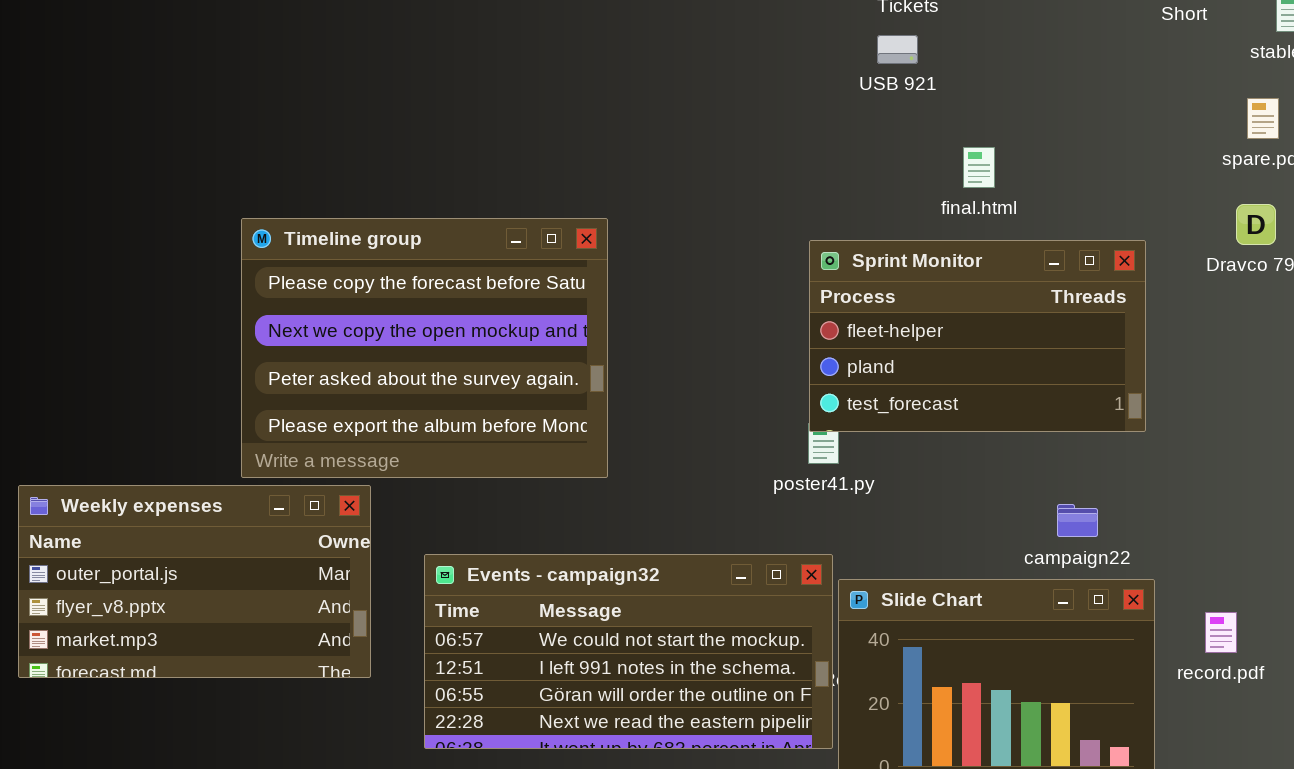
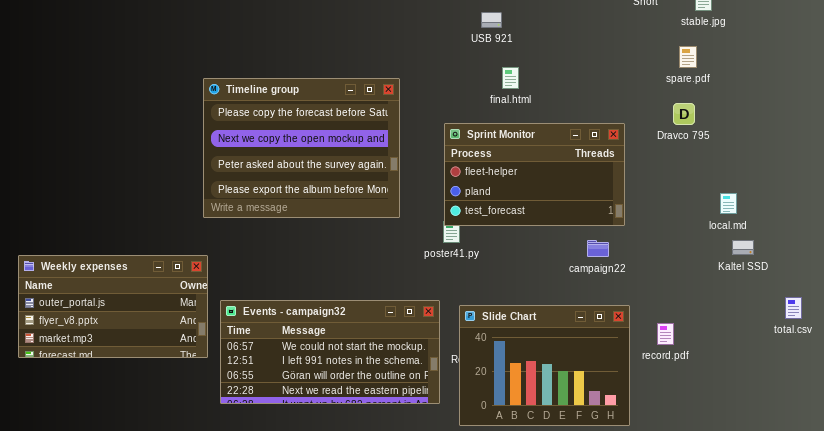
final.html: [963,147,995,188] -> [502,67,519,89], moved
Timeline group: [241,218,608,478] -> [203,78,400,218], moved
campaign22: [1057,504,1098,537] -> [587,240,609,257], moved
Events - campaign32: [424,554,833,749] -> [220,300,440,404], moved

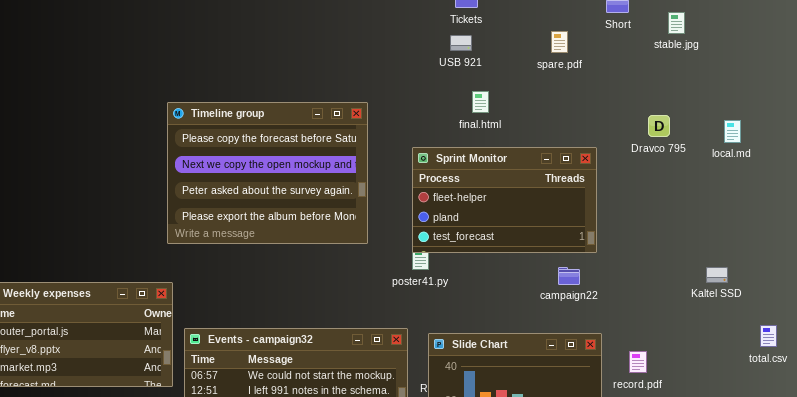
spare.pdf: [679,46,697,68] -> [551,31,568,53], moved
Dravco 795: [673,103,695,125] -> [648,115,670,137], moved
local.md: [720,193,737,214] -> [724,120,741,143], moved

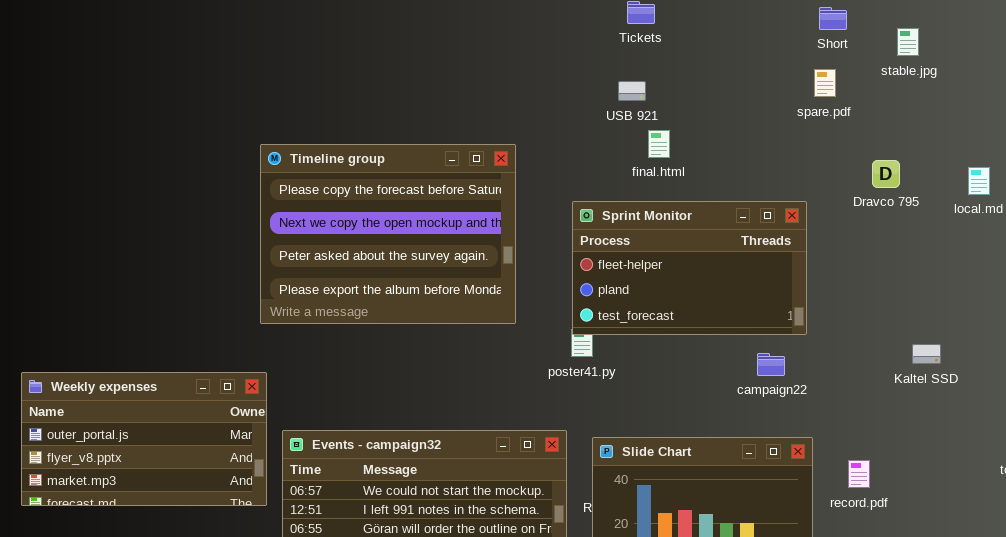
spare.pdf: [551,31,568,53] -> [814,69,836,97], moved
USB 921: [450,35,472,51] -> [618,81,646,101], moved
Kaltel SSD: [706,267,728,283] -> [912,344,941,364], moved

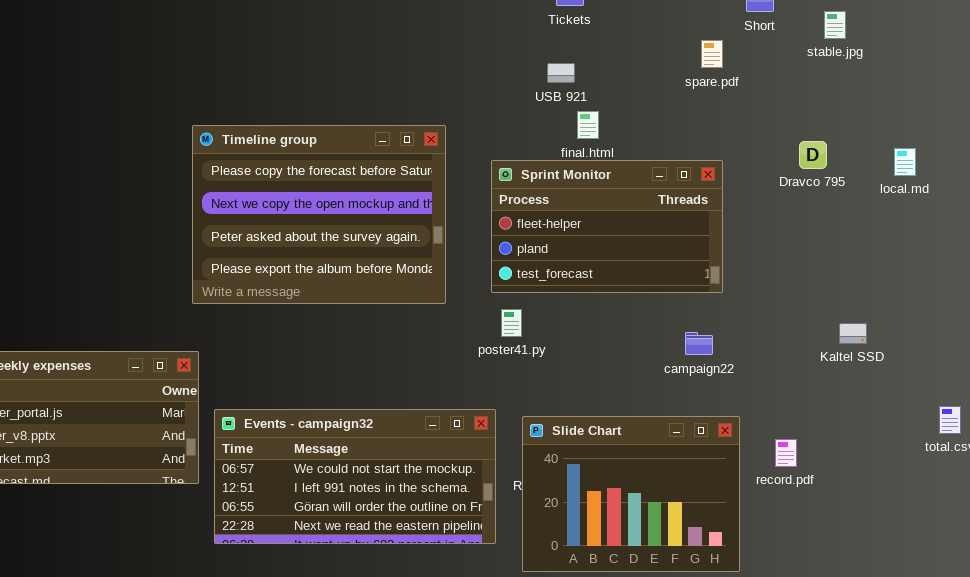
spare.pdf: [814,69,836,97] -> [701,40,723,68], moved
Sprint Monitor: [572,201,807,335] -> [491,160,723,293], moved

